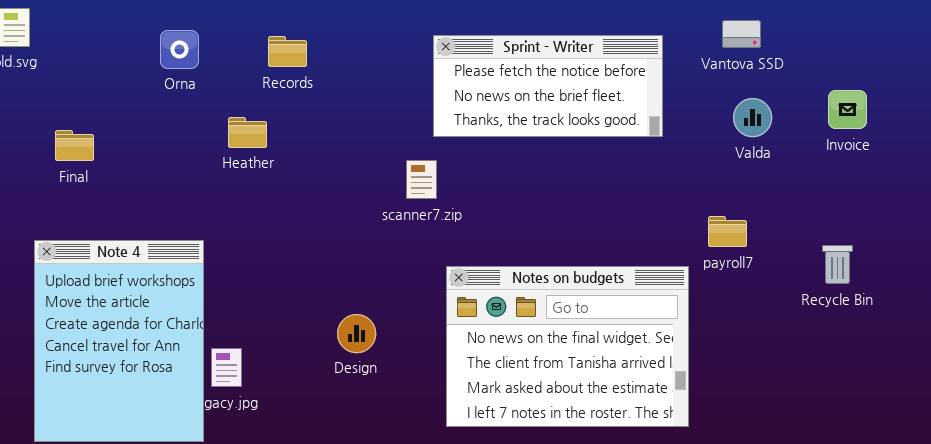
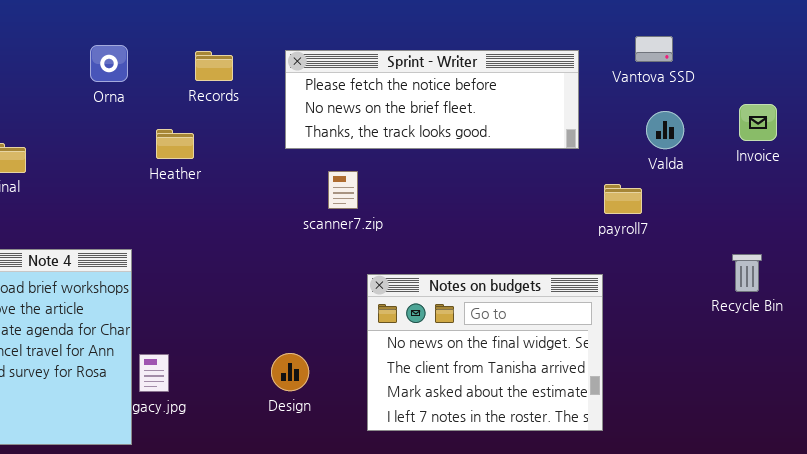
Sprint - Writer: [433,35,663,137] -> [285,50,579,149], resized
payroll7: [708,216,747,247] -> [604,184,642,214], moved
Design: [337,314,376,353] -> [271,353,309,391], moved

